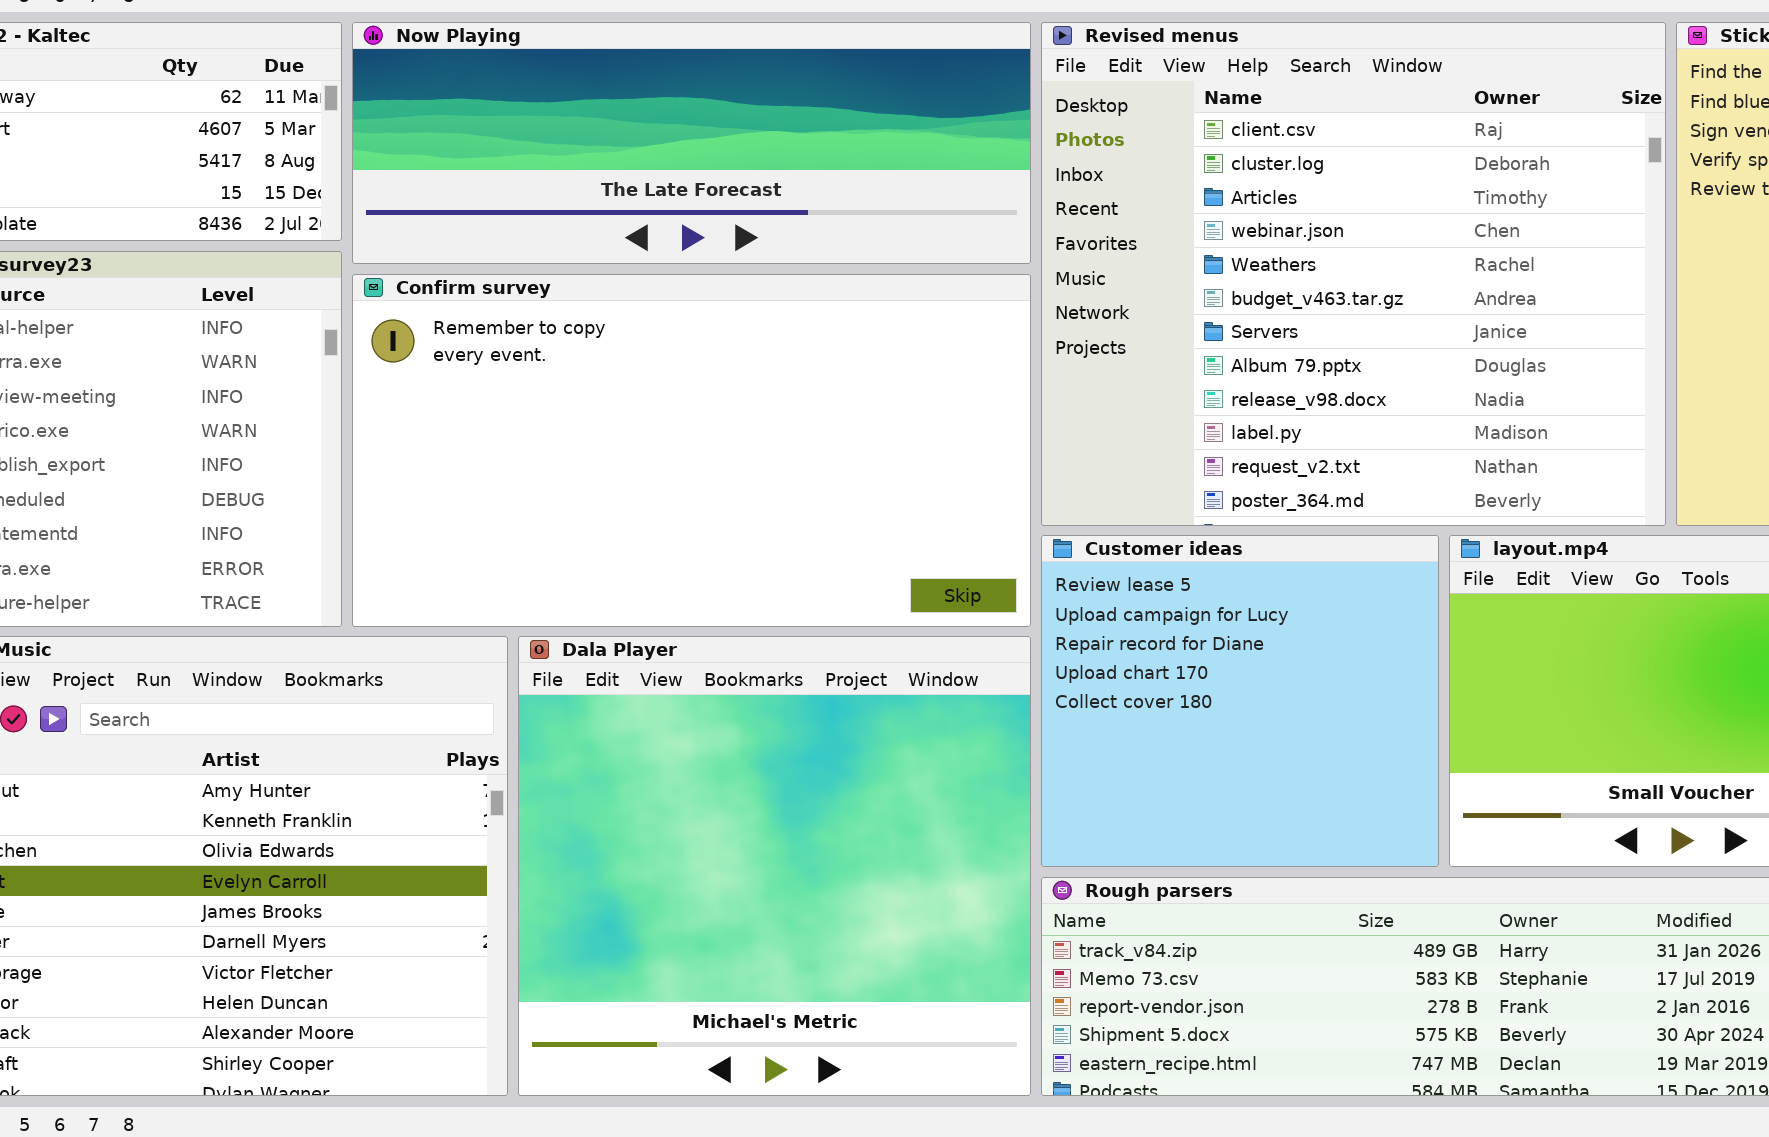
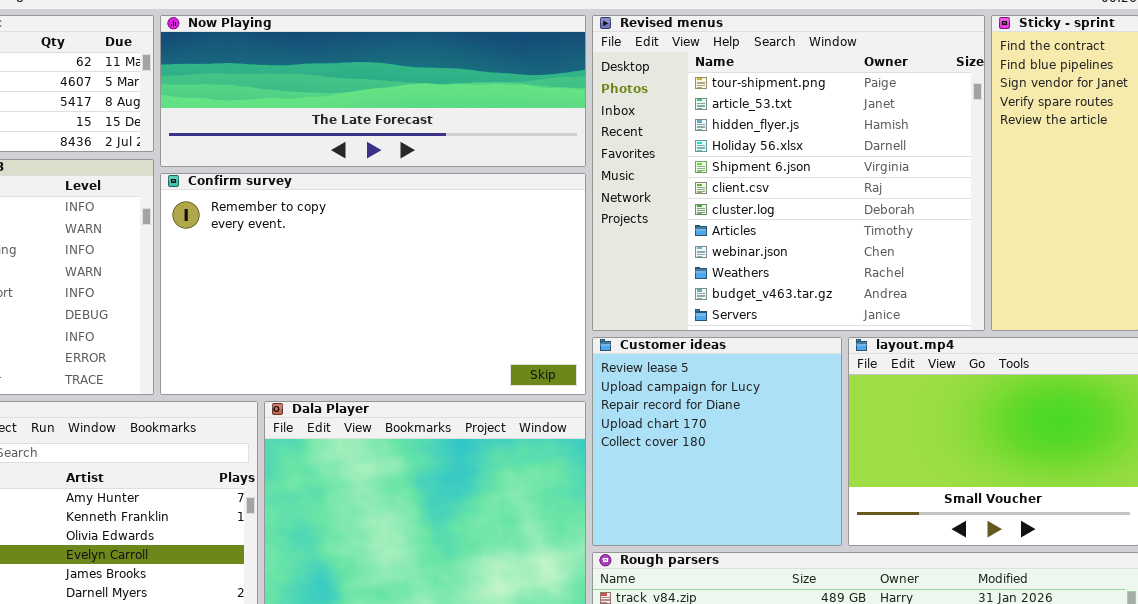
Revised menus: [1041,22,1666,526] -> [592,15,985,331], scrolled up 5 rows

